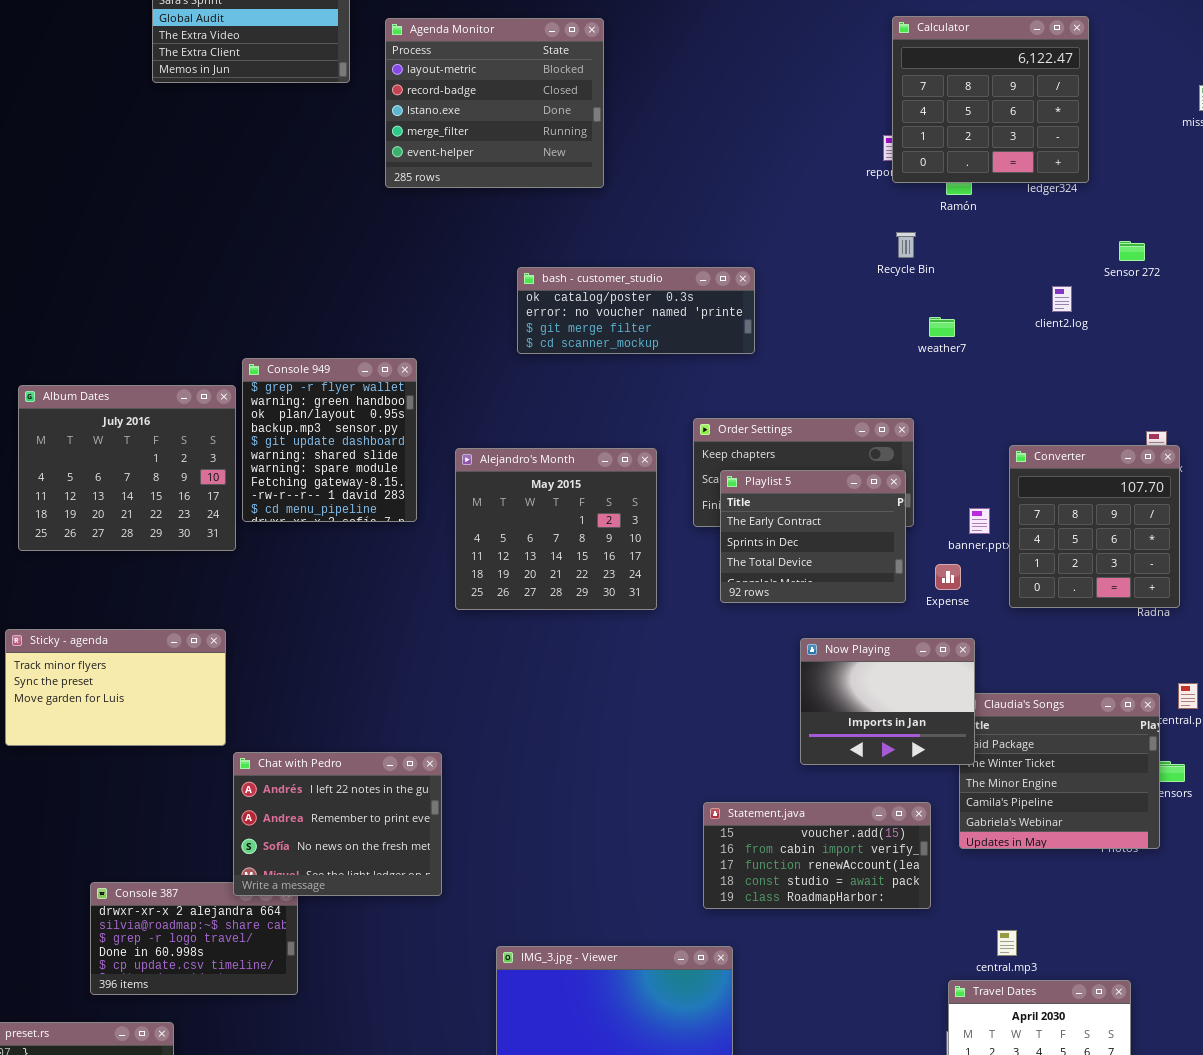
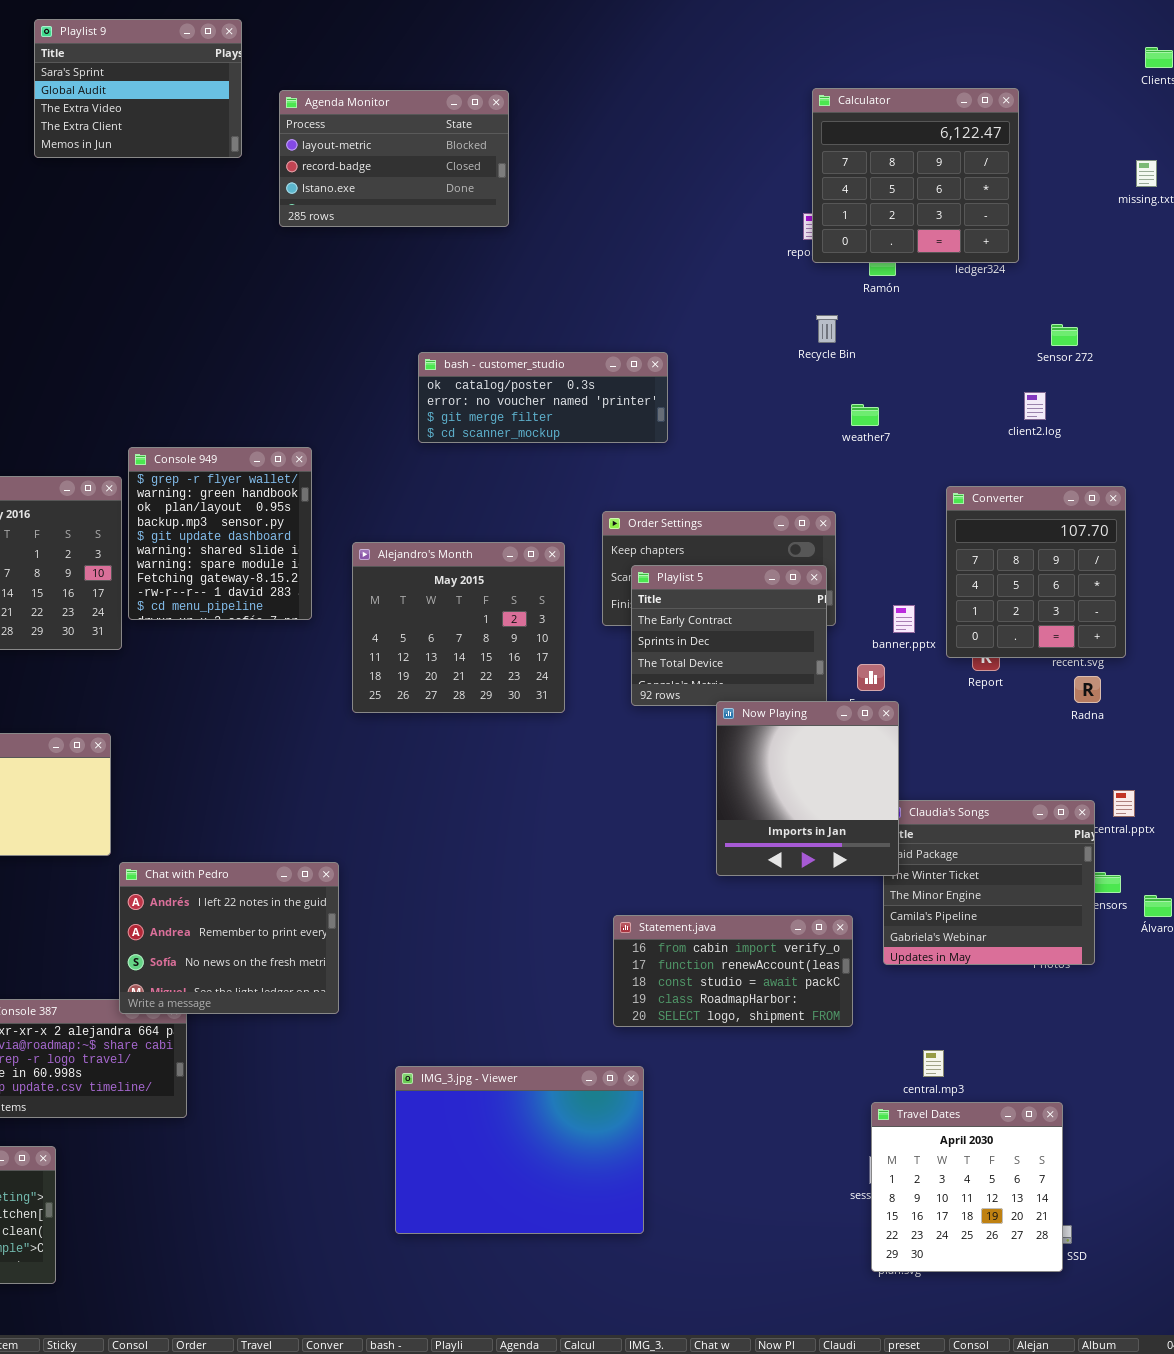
Agenda Monitor: [385,18,604,188] -> [279,90,509,227], resized
client2.log: [1052,286,1072,312] -> [1024,392,1046,420], moved
Converter: [1009,445,1180,608] -> [946,486,1126,658], moved
Now Playing: [800,638,975,765] -> [716,701,899,876], resized
Statement.java: [703,802,931,909] -> [613,915,853,1027], scrolled down 1 row

